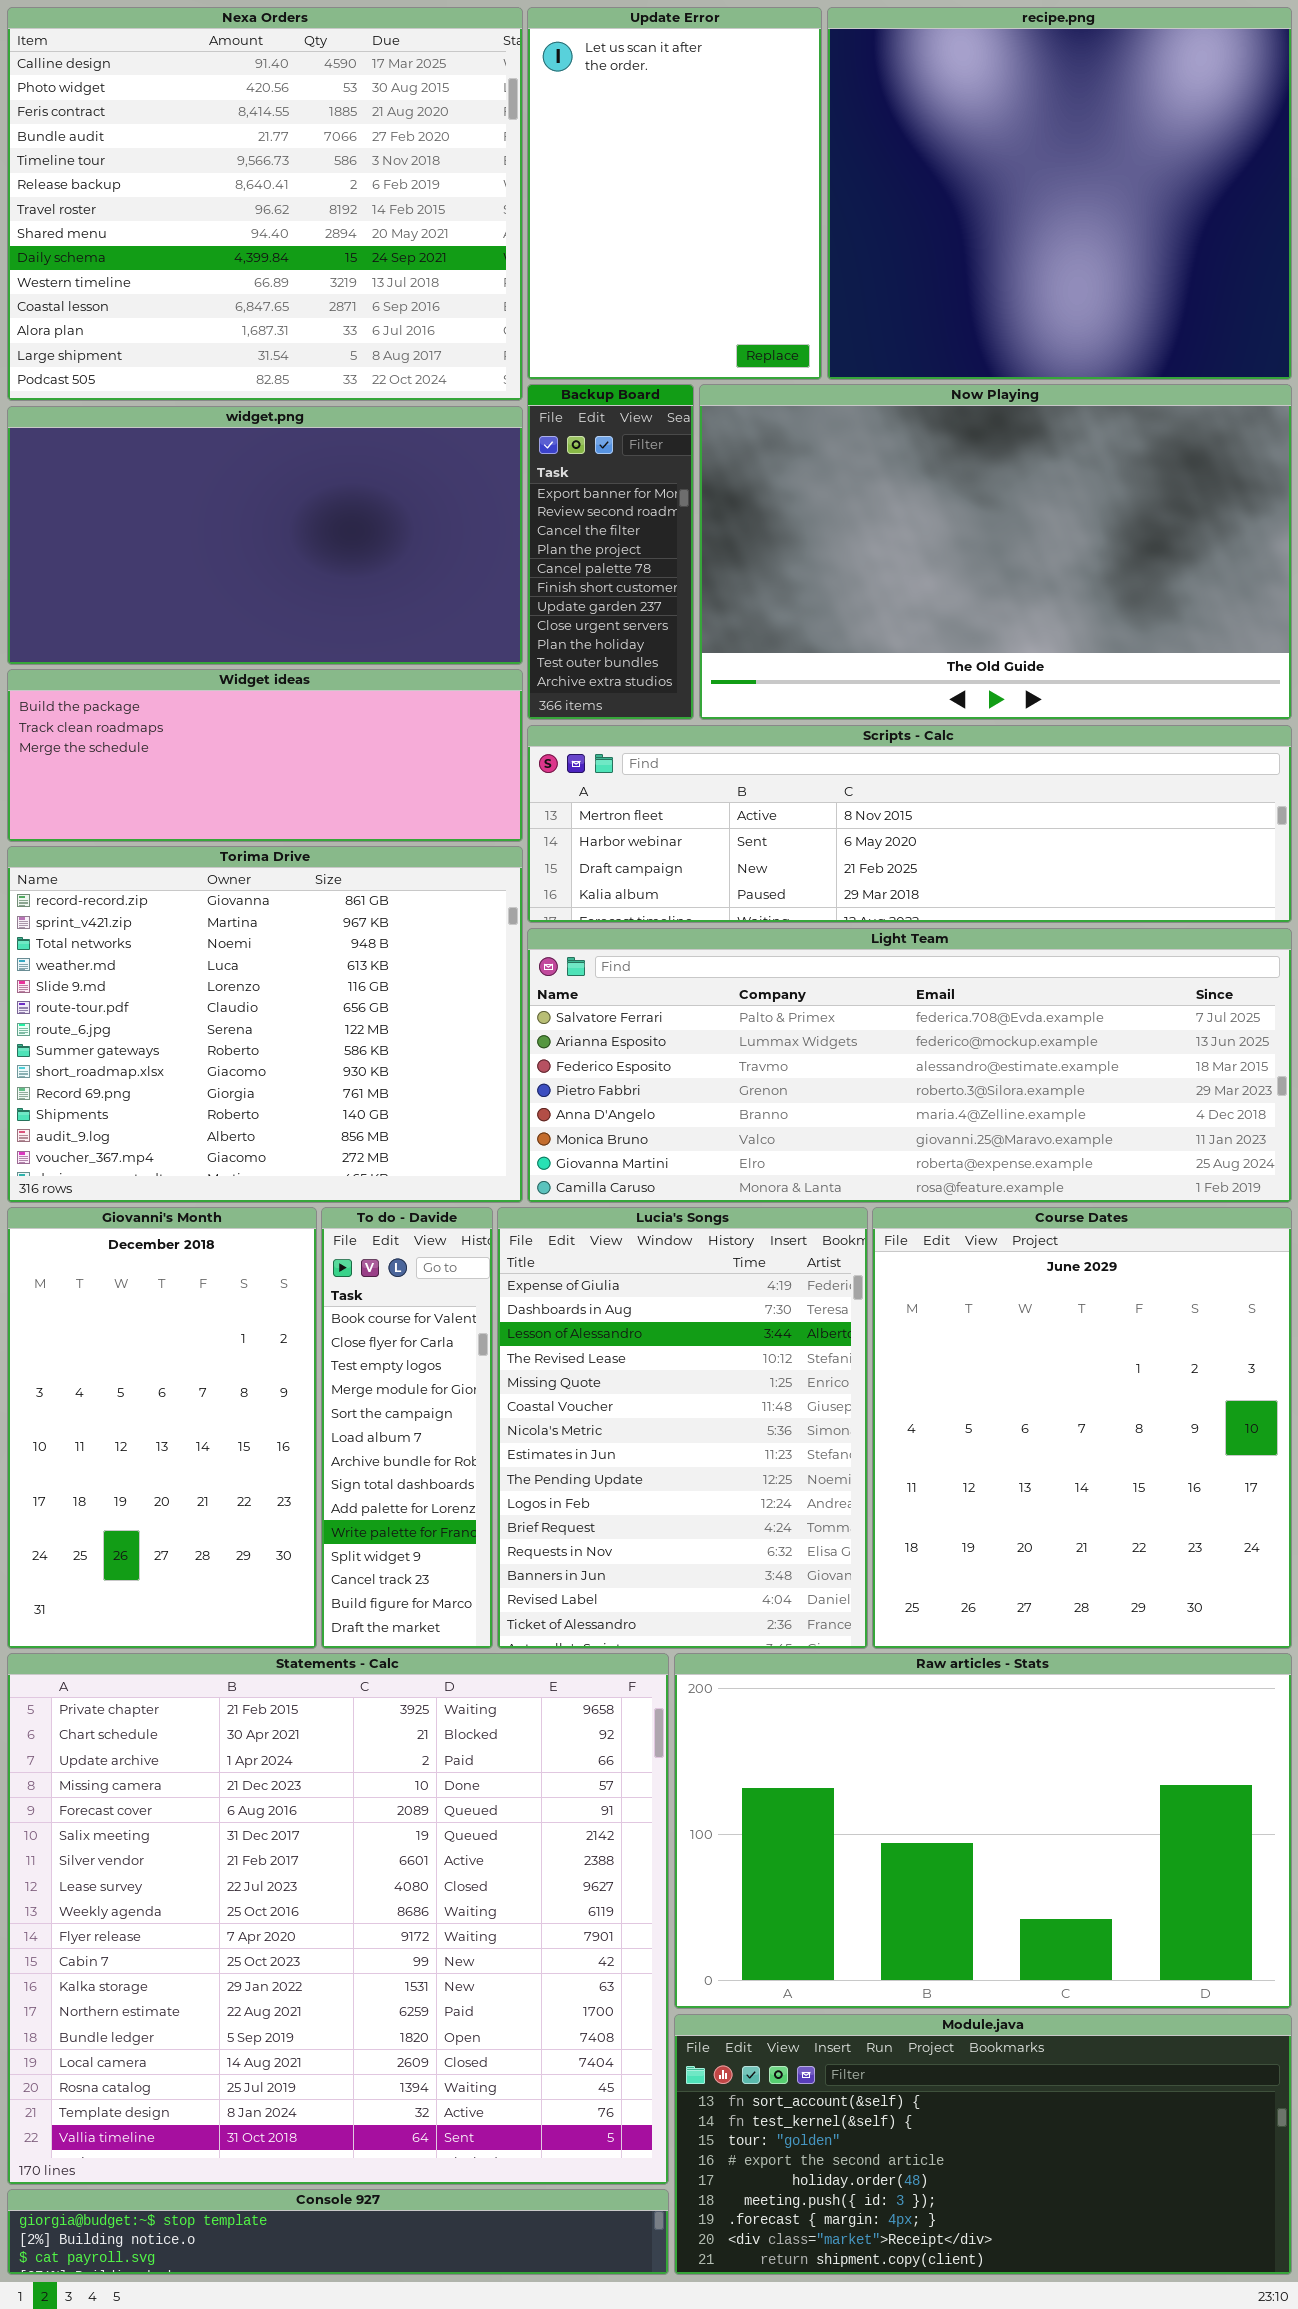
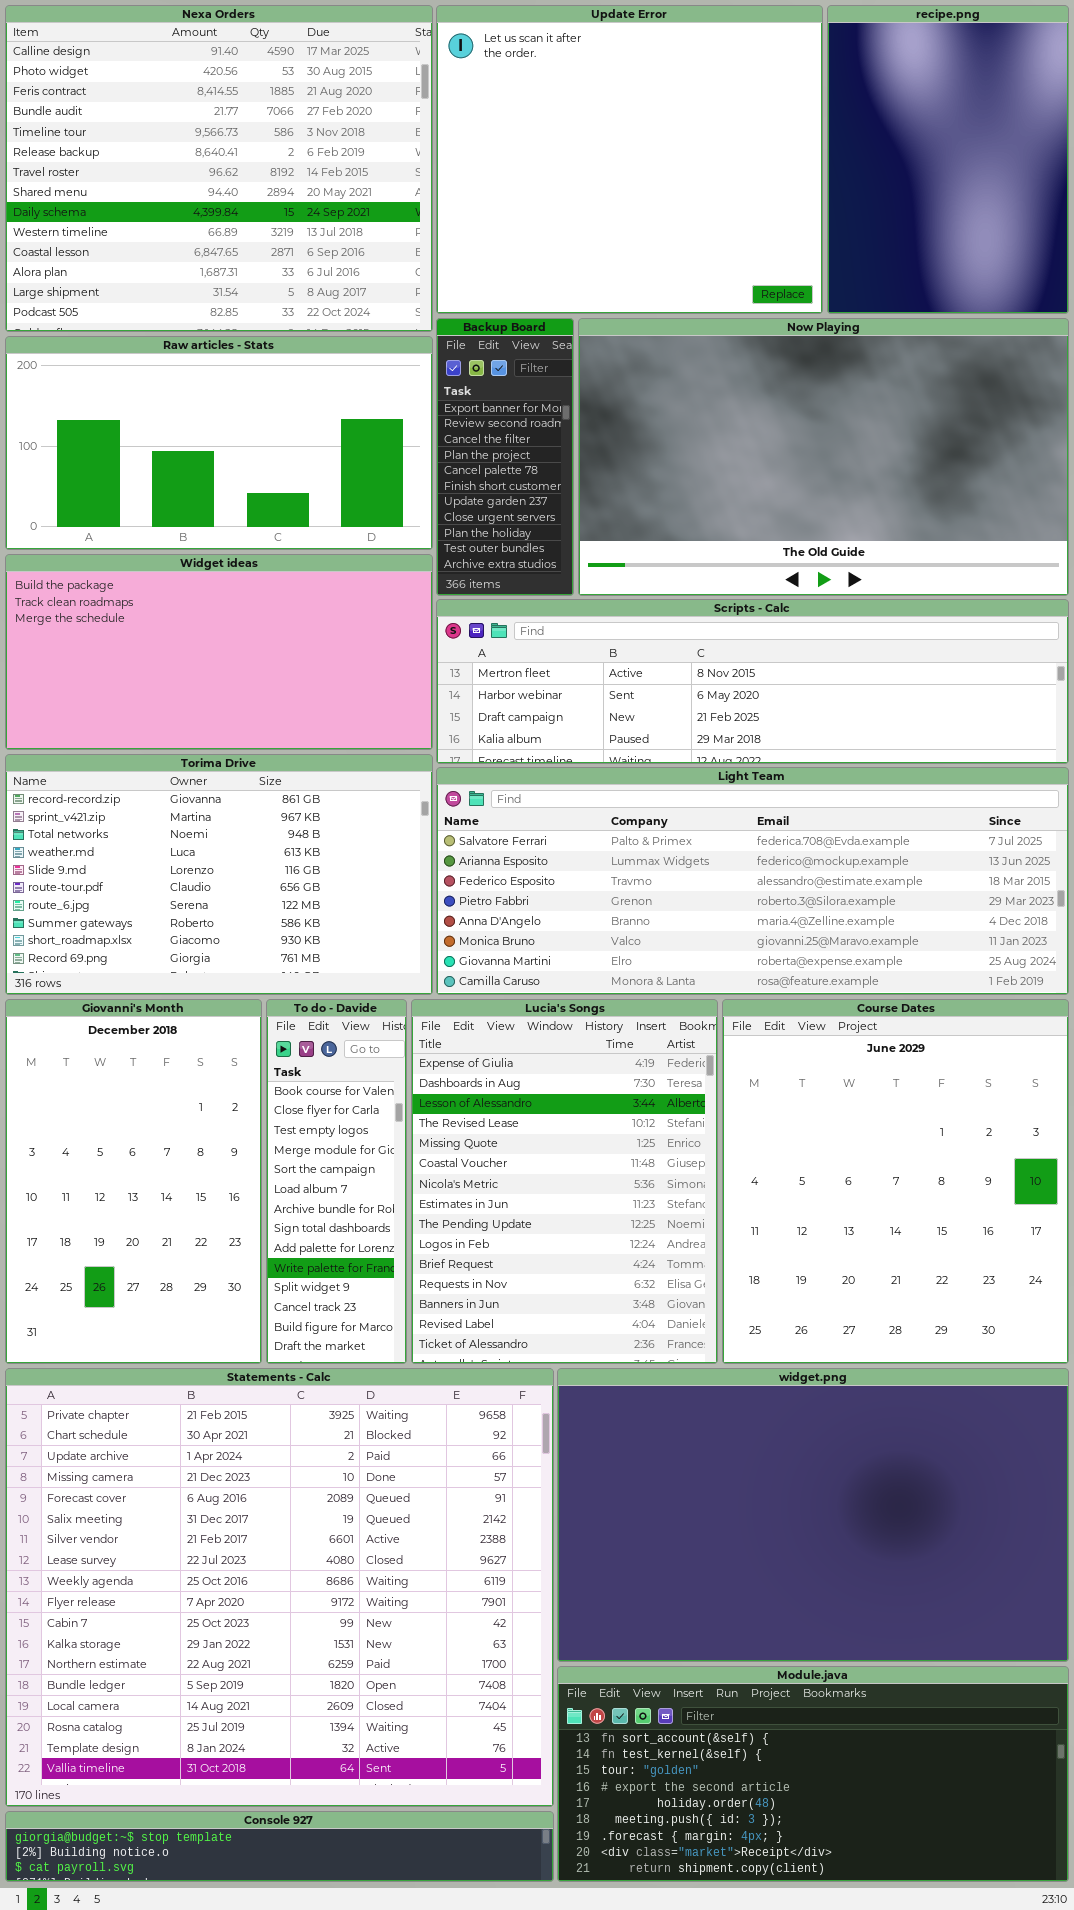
Update Error: [527,7,822,380] -> [436,5,823,314], resized
recipe.png: [827,7,1292,380] -> [827,5,1069,314], resized
widget.png: [7,406,523,665] -> [557,1368,1069,1662], moved, resized
Widget ideas: [7,669,523,842] -> [5,554,433,750], resized
Torima Drive: [7,846,523,1203] -> [5,754,433,995], resized
Raw articles - Stats: [674,1653,1292,2009] -> [5,336,433,550], moved, resized

